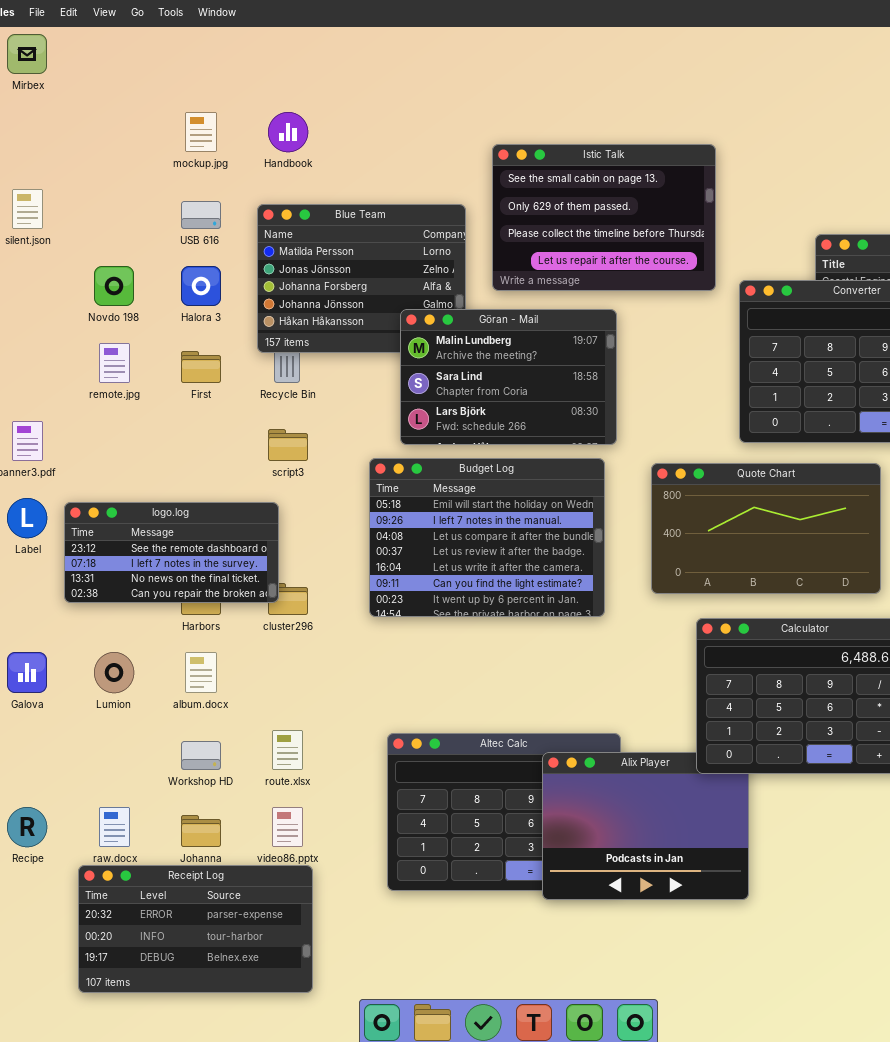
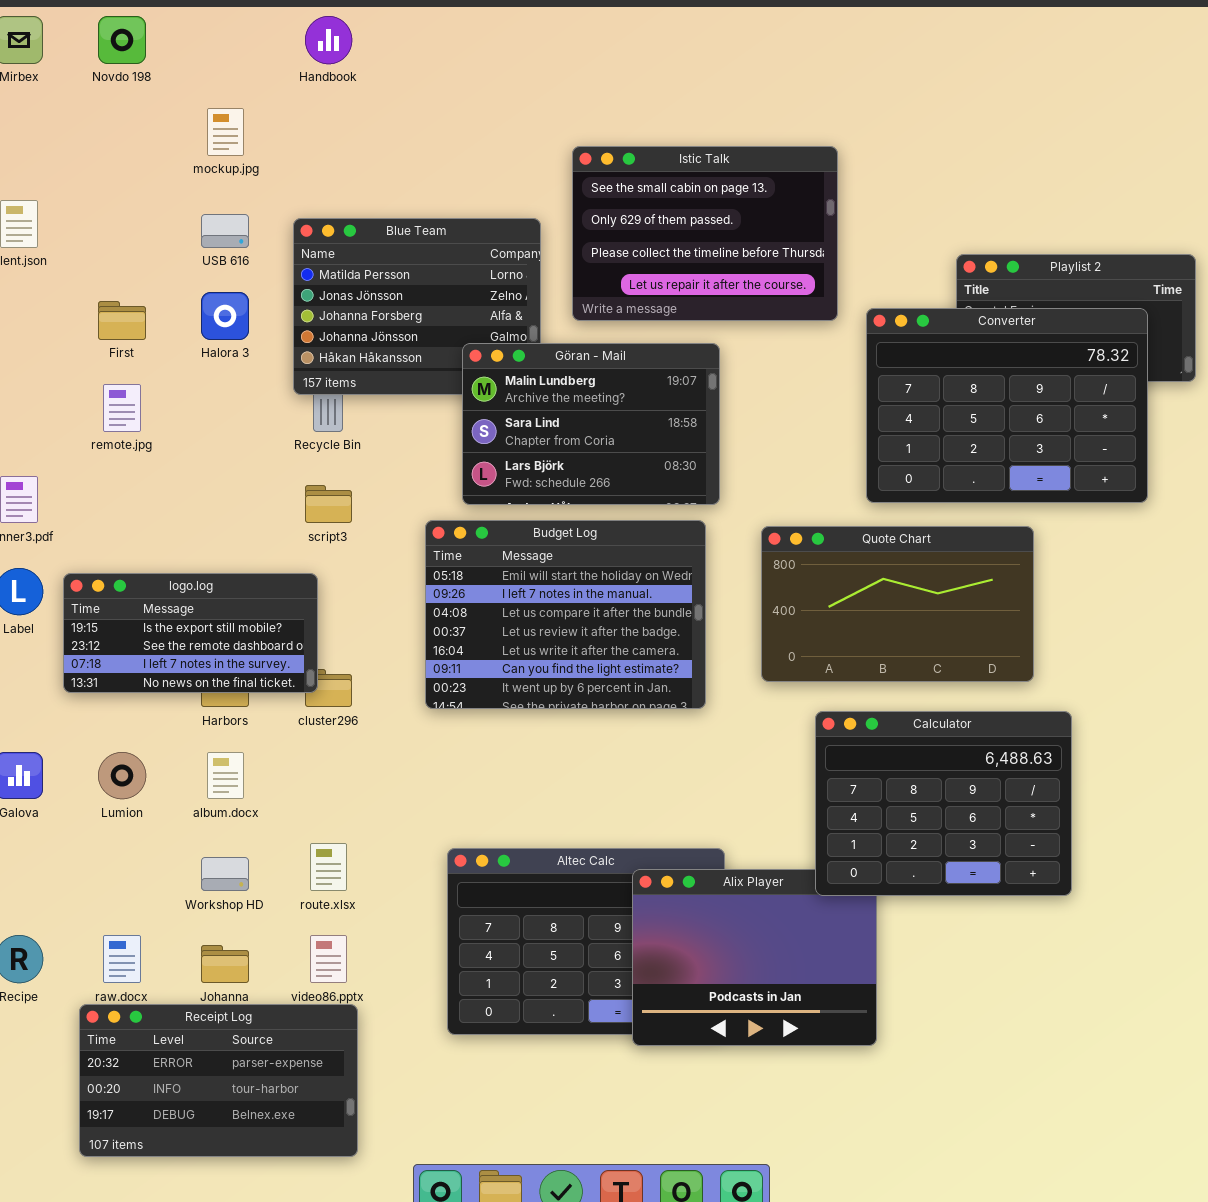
Handbook: [268,112,308,152] -> [305,16,352,64], moved
Novdo 198: [94,266,134,306] -> [98,16,146,64], moved
First: [181,351,221,383] -> [98,301,146,340], moved
logo.log: [64,502,279,603] -> [63,573,318,693], scrolled up 1 row

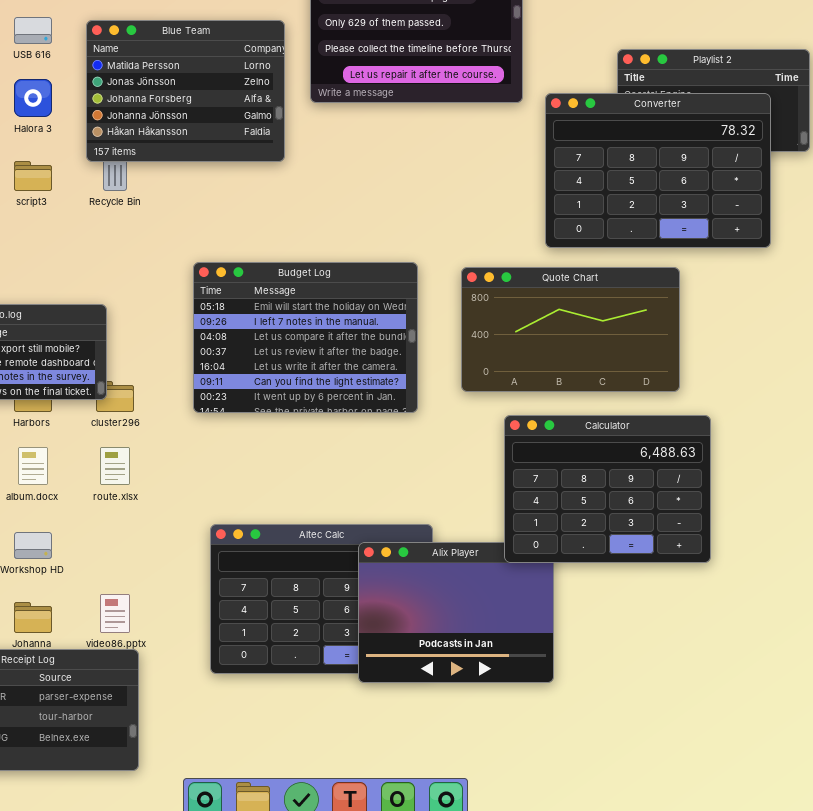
Göran - Mail: [462,343,720,505] -> none, closed
script3: [305,485,352,523] -> [14,161,52,191], moved
route.xlsx: [310,843,347,891] -> [100,447,130,485], moved

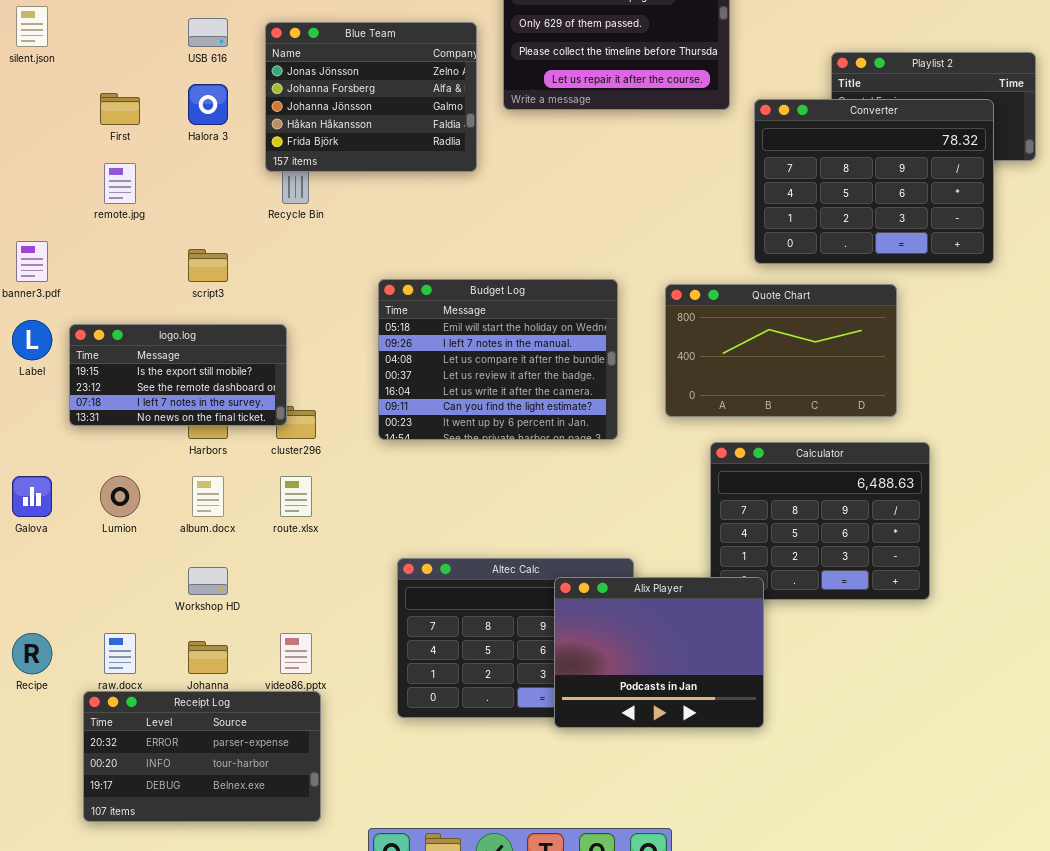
Blue Team: [86,20,285,162] -> [265,22,477,172], scrolled down 1 row
script3: [14,161,52,191] -> [188,249,228,282], moved
Alix Player: [358,542,554,683] -> [554,577,764,728], raised

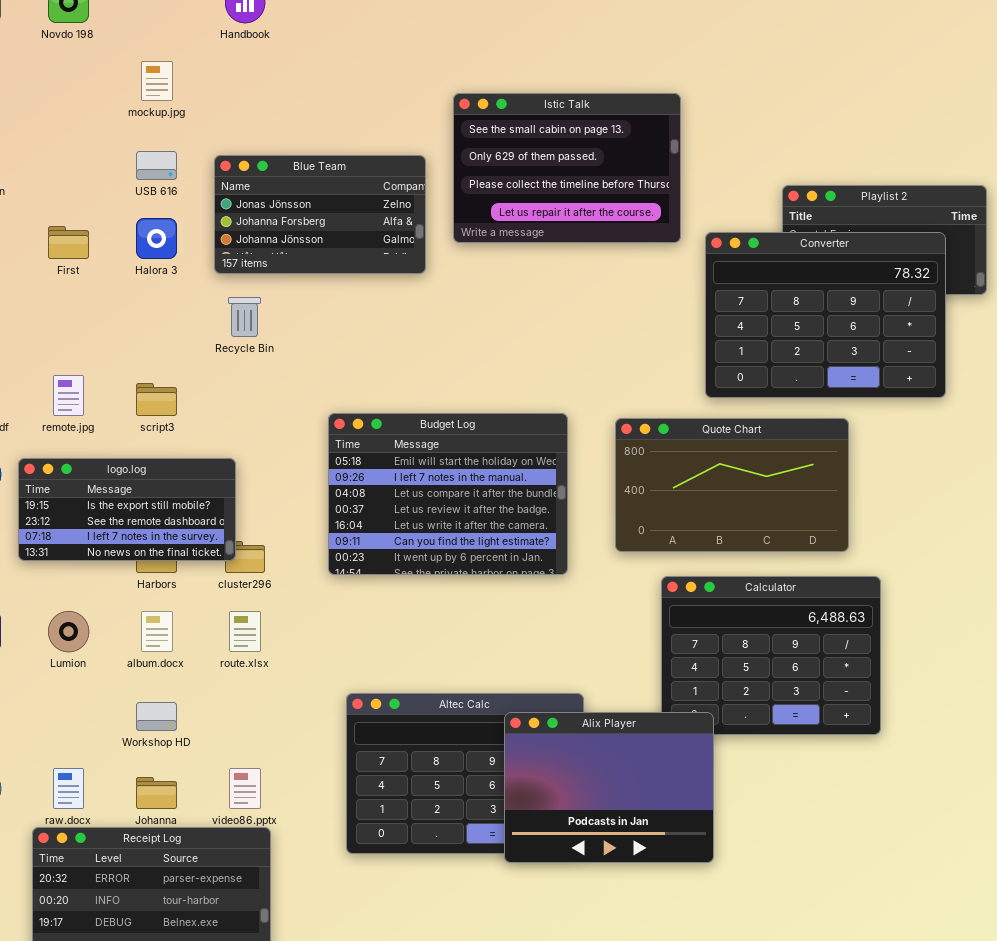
Blue Team: [265,22,477,172] -> [214,155,426,274], resized
remote.jpg: [104,163,136,204] -> [53,375,84,416], moved

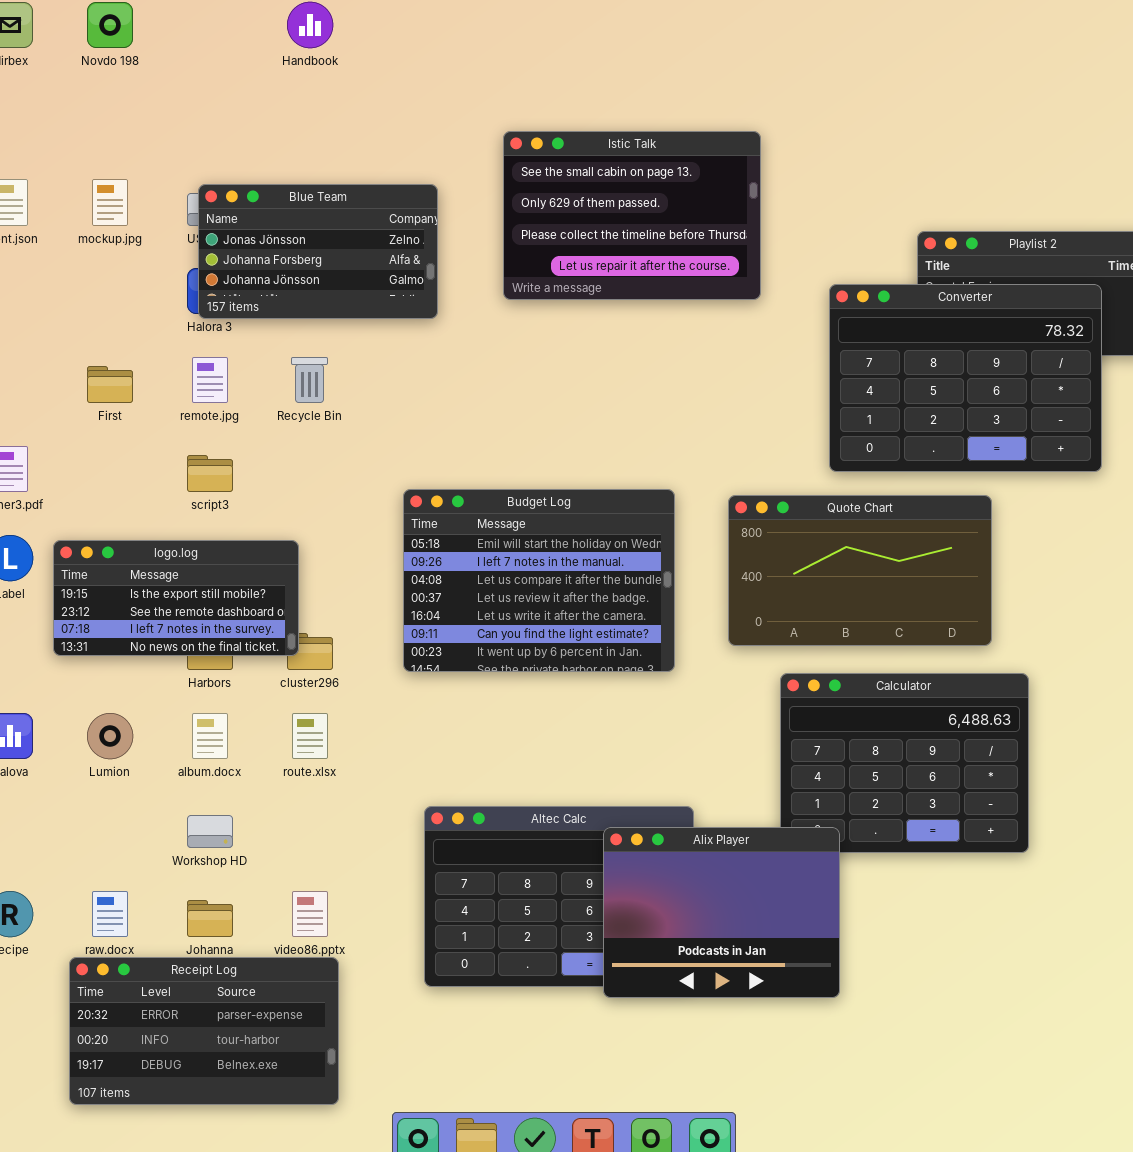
mockup.jpg: [141,61,173,101] -> [92,179,128,226], moved
Istic Talk: [453,93,681,243] -> [503,131,761,300], moved
Blue Team: [214,155,426,274] -> [198,184,438,319], moved
First: [48,226,89,259] -> [87,366,133,403], moved
remote.jpg: [53,375,84,416] -> [192,357,228,403], moved

